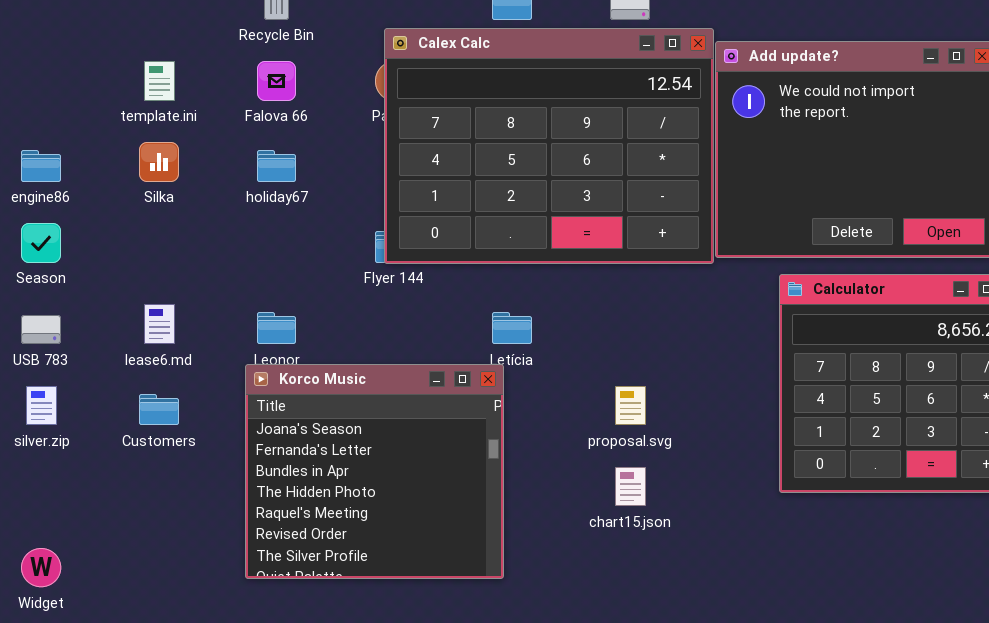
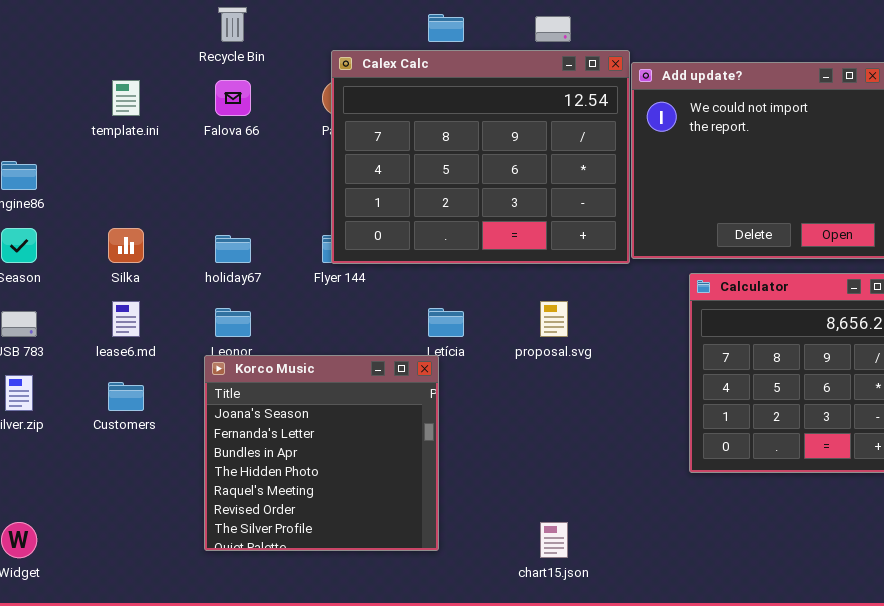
Silka: [139,142,179,182] -> [108,228,144,263], moved
holiday67: [257,150,296,182] -> [215,235,251,263], moved
proposal.svg: [615,386,646,425] -> [540,301,568,337], moved
chart15.json: [615,467,646,506] -> [540,522,568,558], moved

